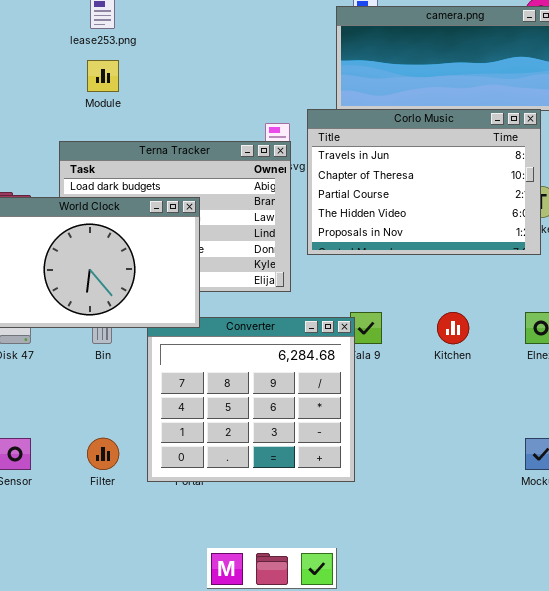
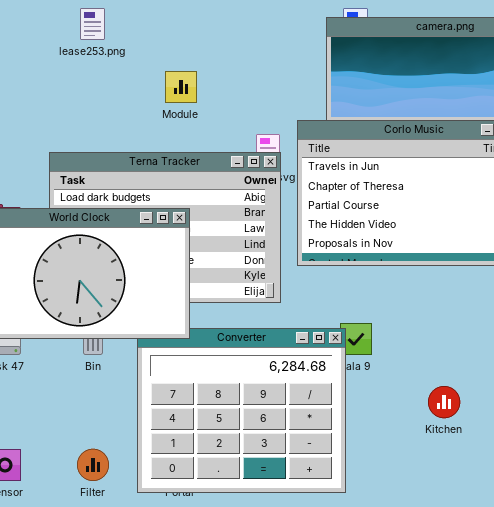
Module: [87,60,119,92] -> [165,71,197,103], moved
Kitchen: [437,312,469,344] -> [428,386,460,418], moved

